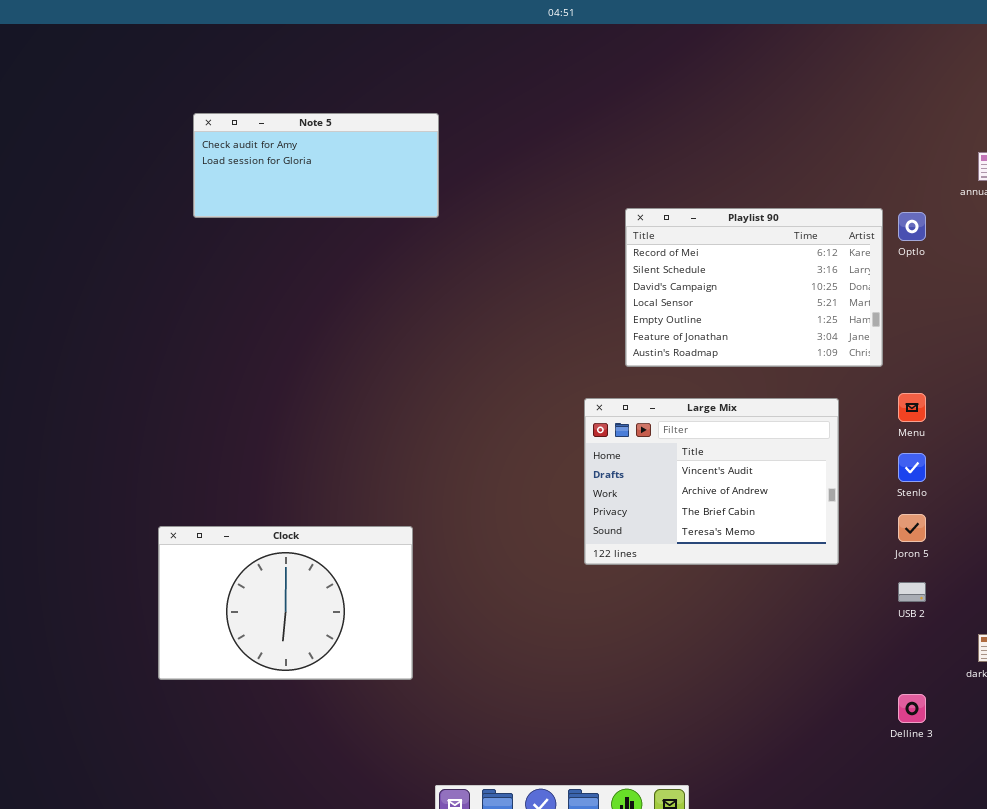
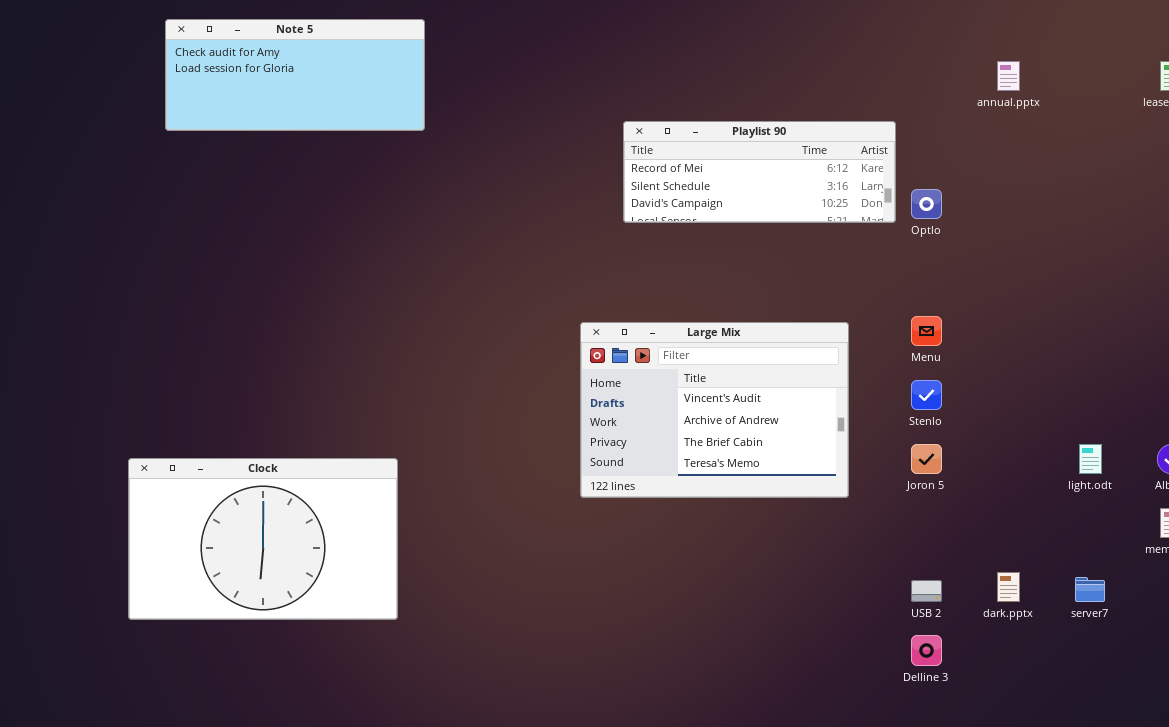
Playlist 90: [625,208,883,367] -> [623,121,896,223], resized
Optlo: [898,212,926,241] -> [911,189,942,219], moved
USB 2: [898,582,926,602] -> [911,580,942,602], moved

